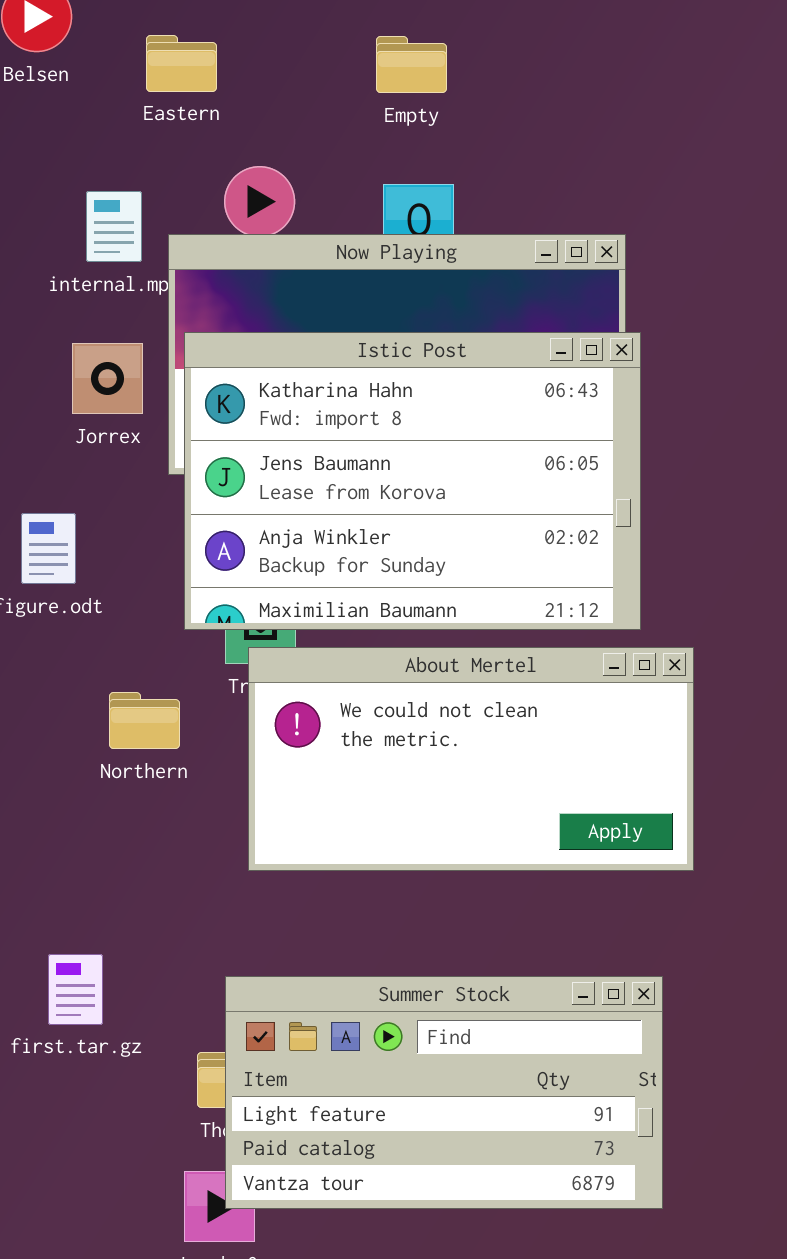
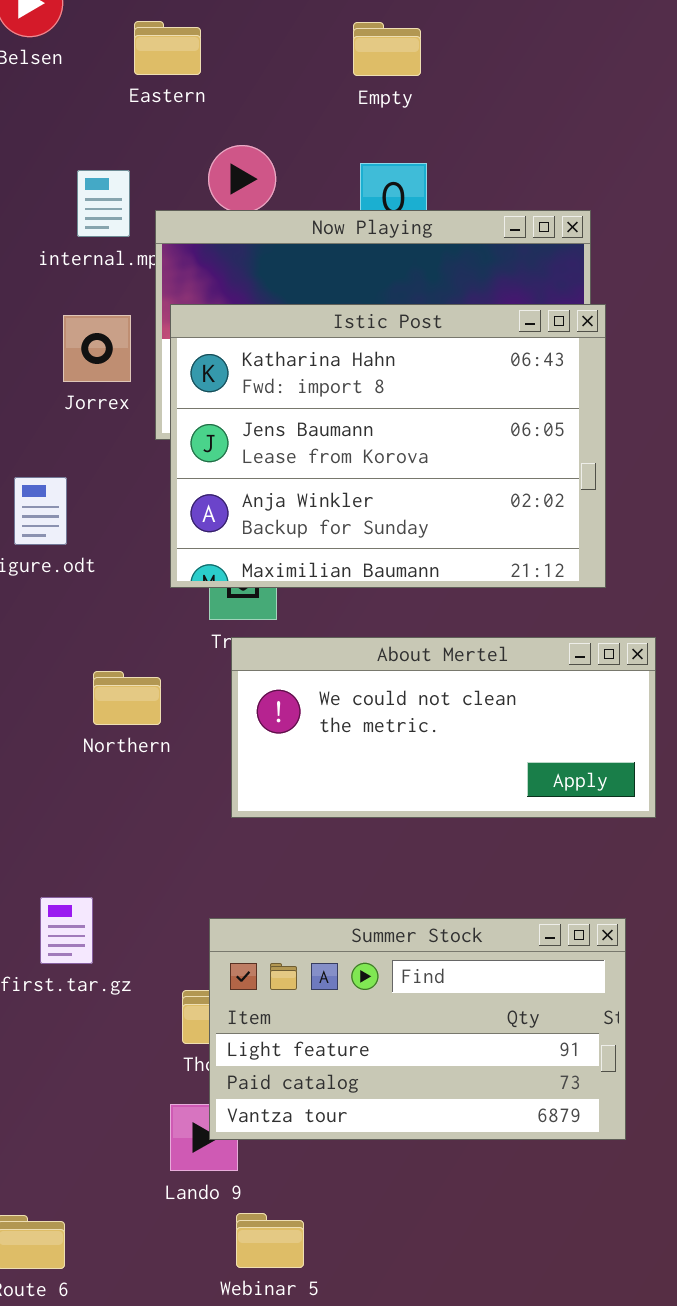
About Mertel: [248,647,694,871] -> [231,637,656,818], resized
Northern: [109,692,180,749] -> [93,671,161,725], moved

